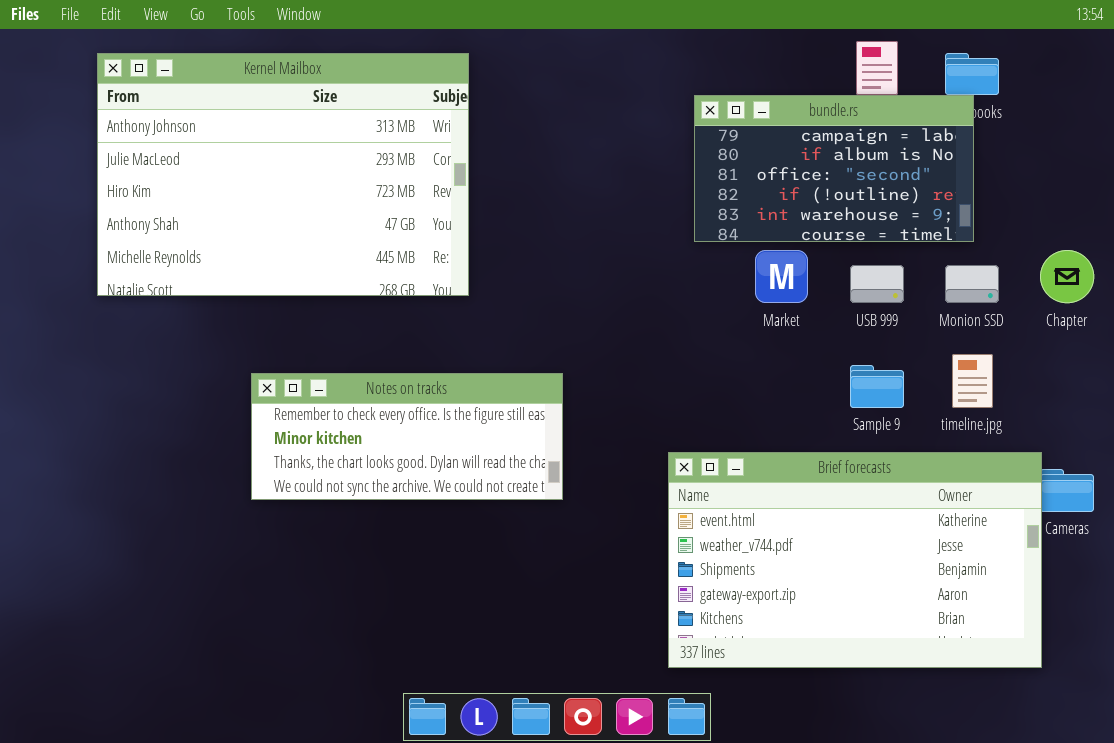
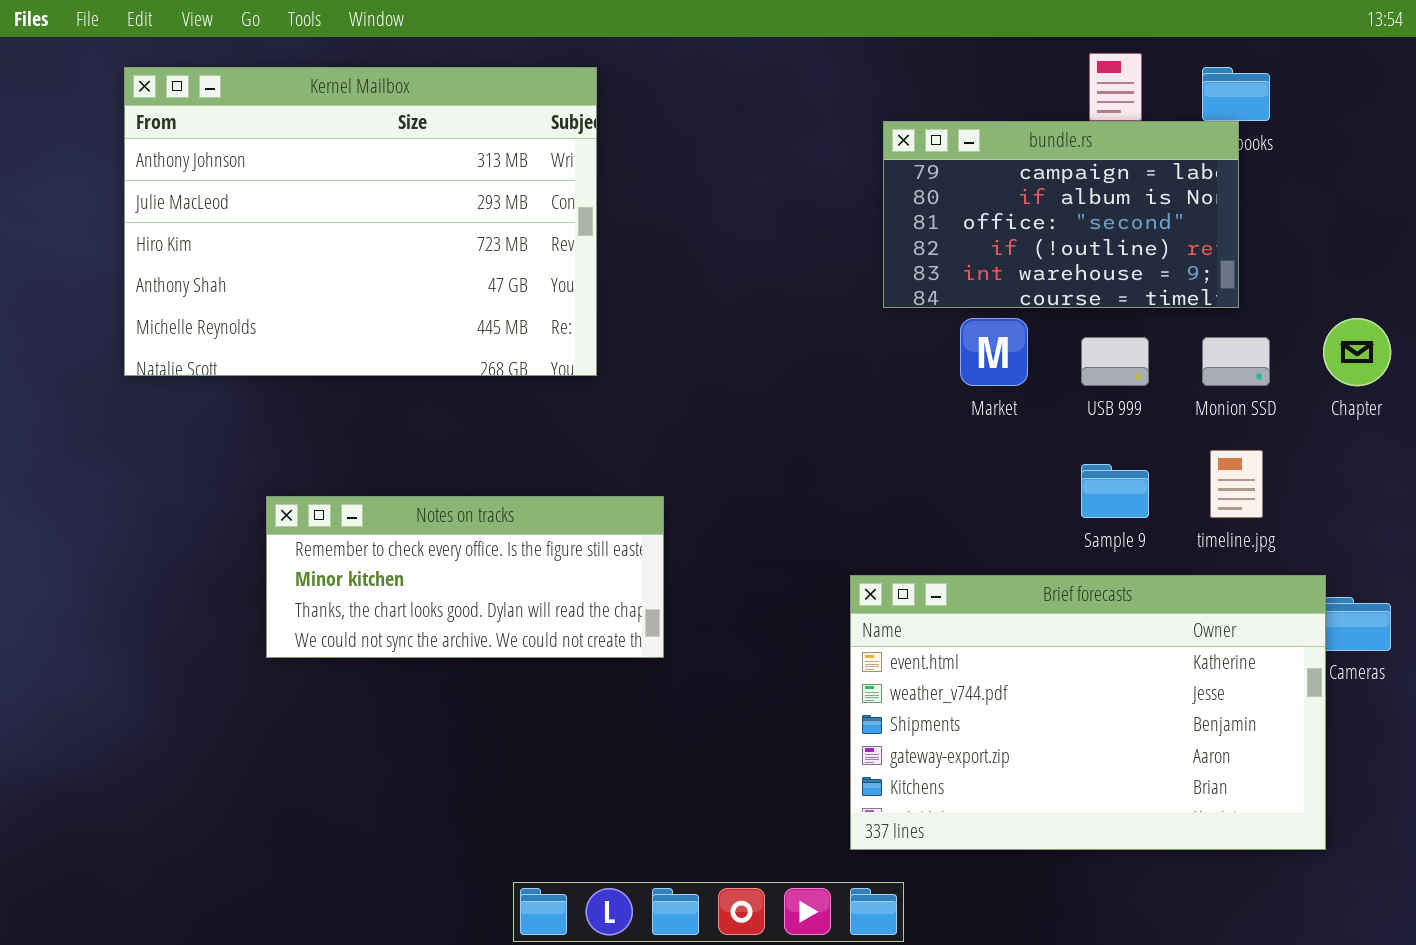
Notes on tracks: [251,373,563,500] -> [266,496,664,658], moved

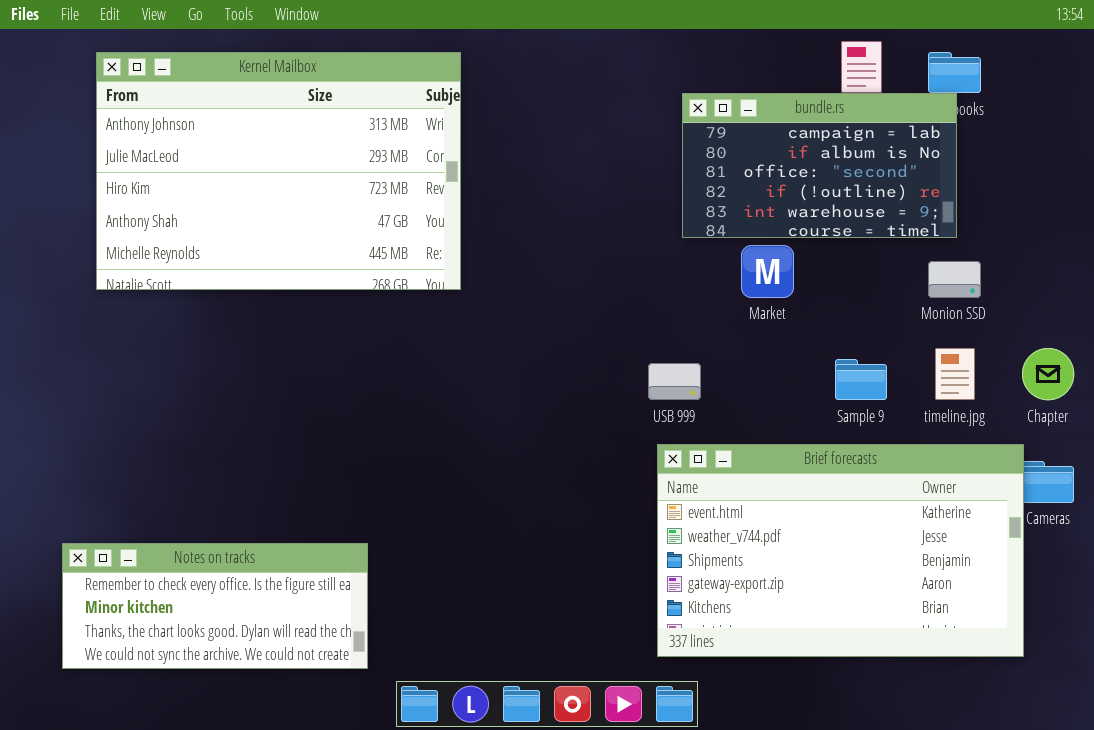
Chapter: [1323,318,1391,386] -> [1022,348,1074,400], moved
USB 999: [1081,337,1149,386] -> [648,363,701,400], moved
Notes on tracks: [266,496,664,658] -> [62,543,368,669], moved

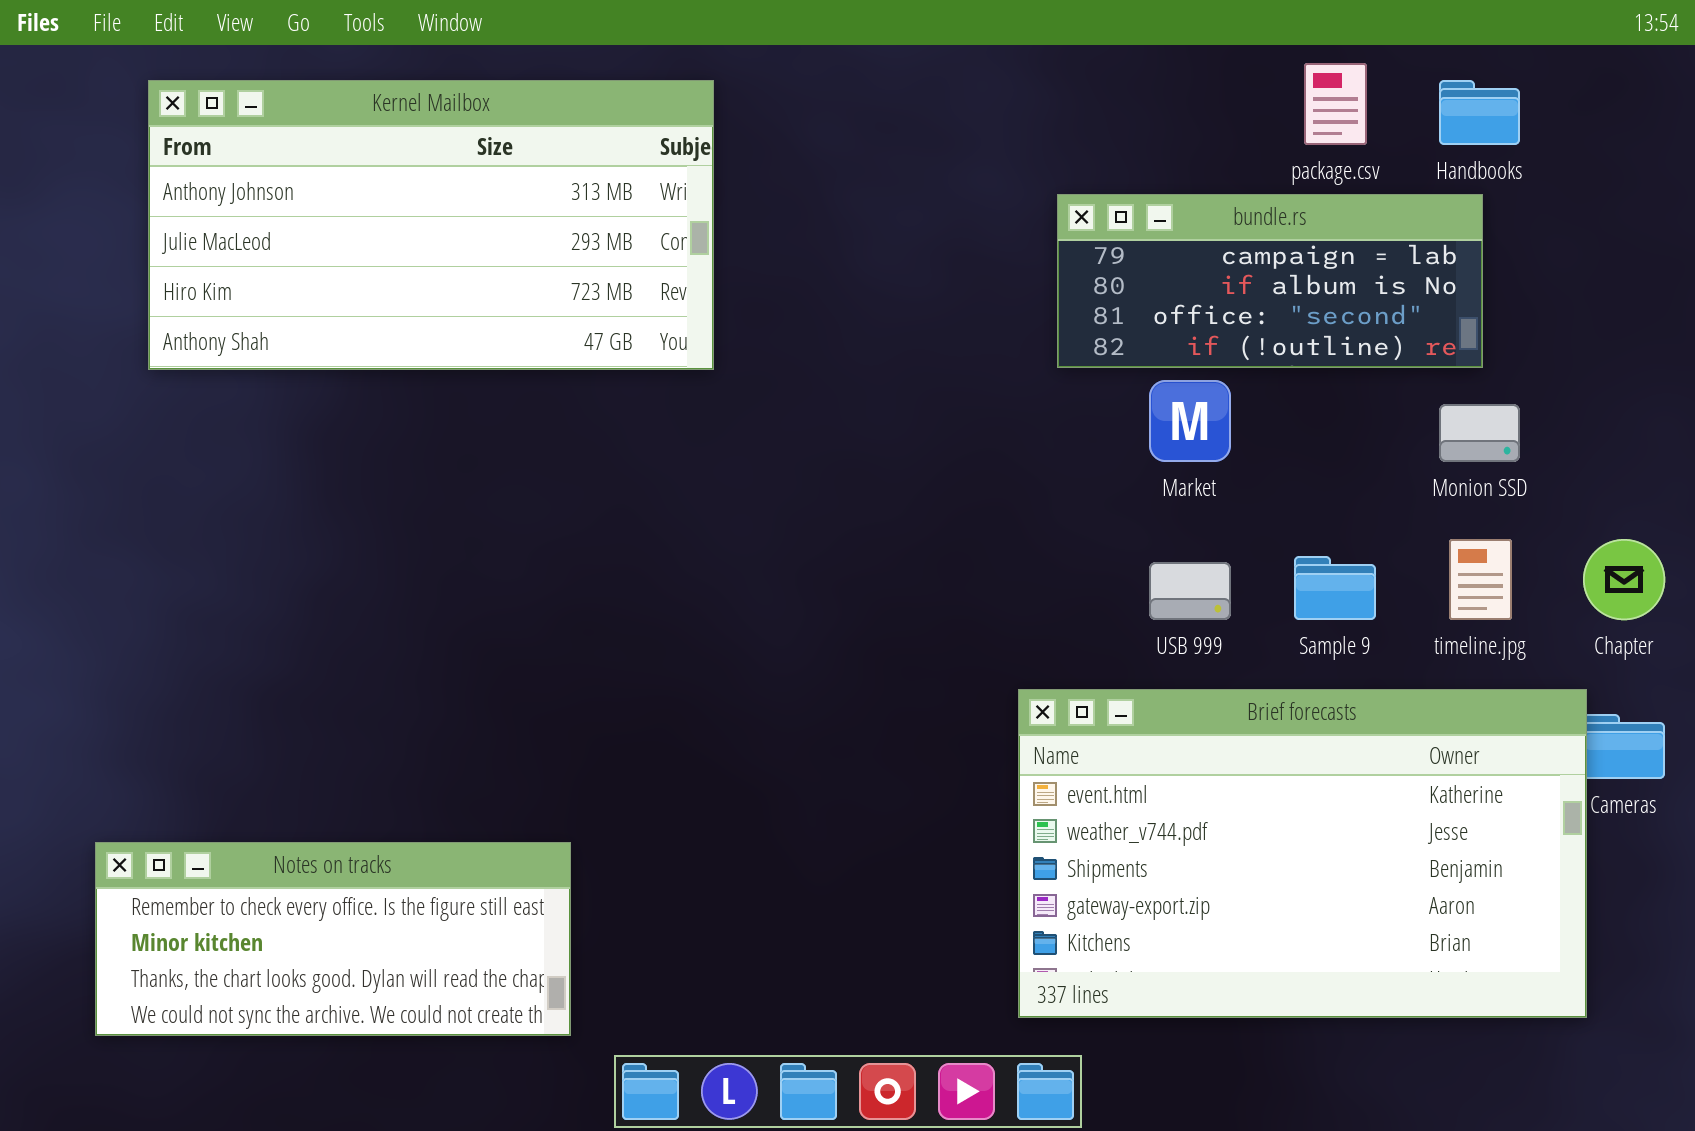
Kernel Mailbox: [96,52,461,290] -> [148,80,714,370], resized
bundle.rs: [682,93,957,238] -> [1057,194,1483,368], resized
USB 999: [648,363,701,400] -> [1149,562,1231,620], moved

